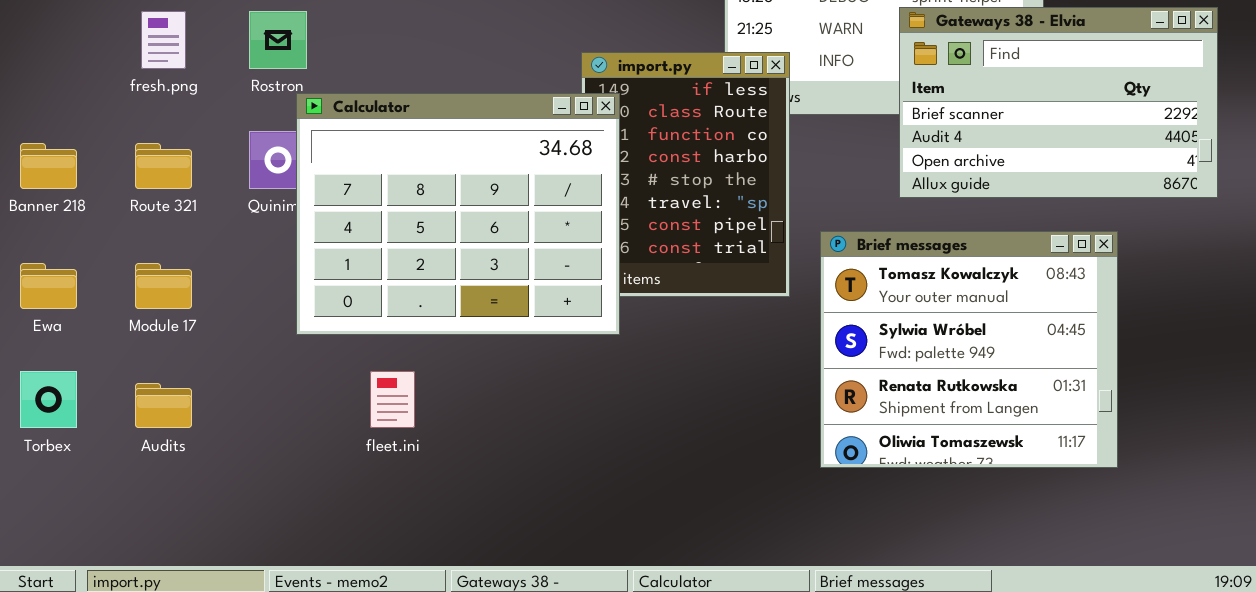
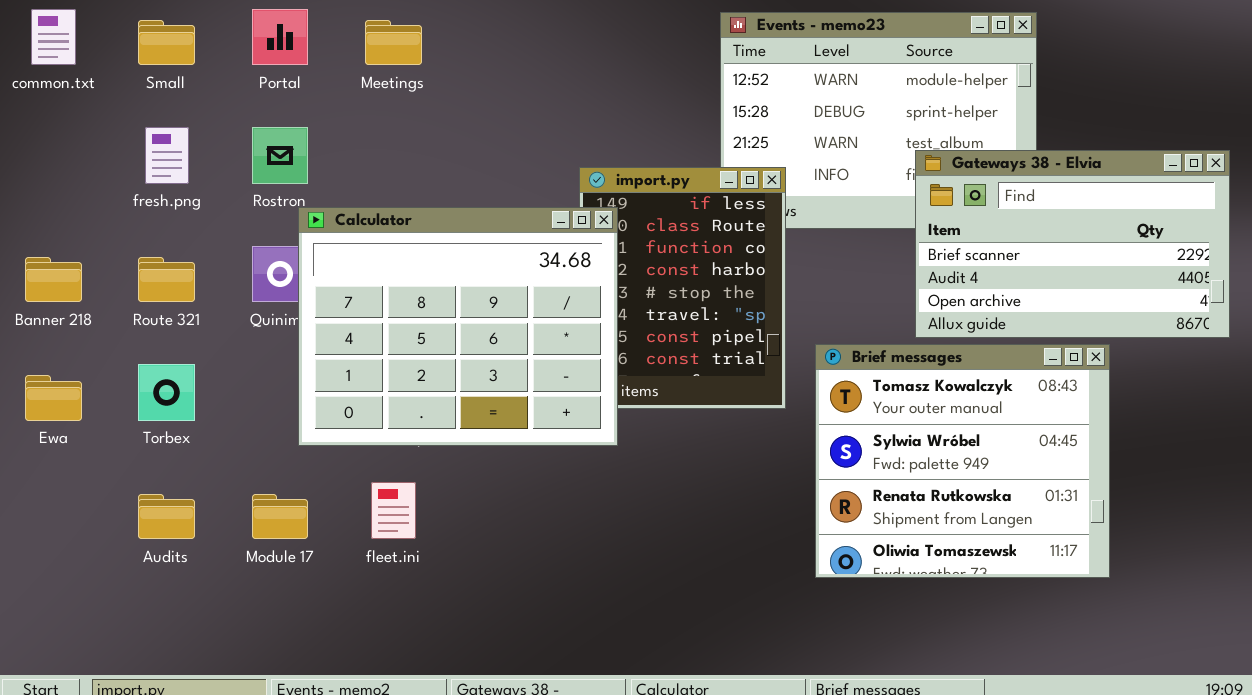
Gateways 38 - Elvia: [899,7,1218,198] -> [915,150,1230,338], moved
Module 17: [135,263,192,309] -> [252,494,308,539], moved
Torbex: [20,371,77,428] -> [138,364,195,421], moved

